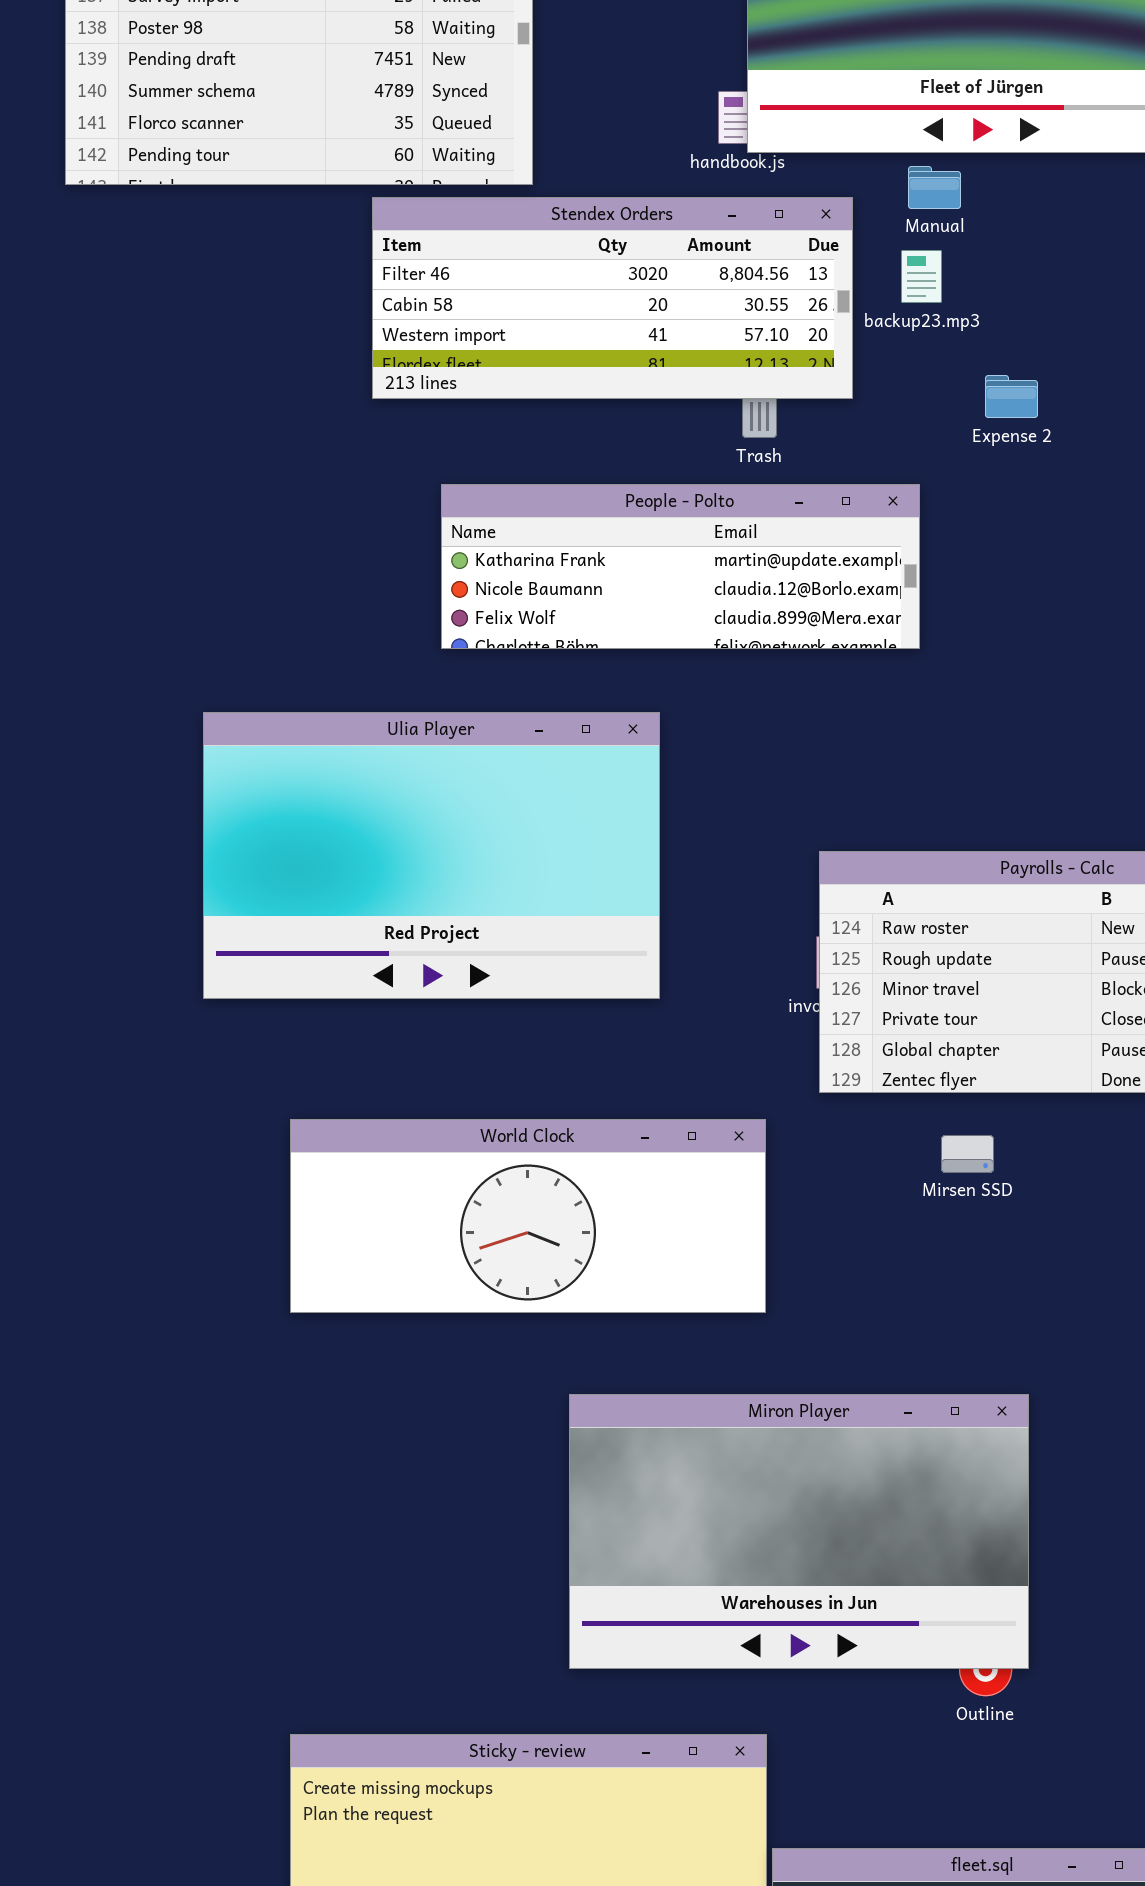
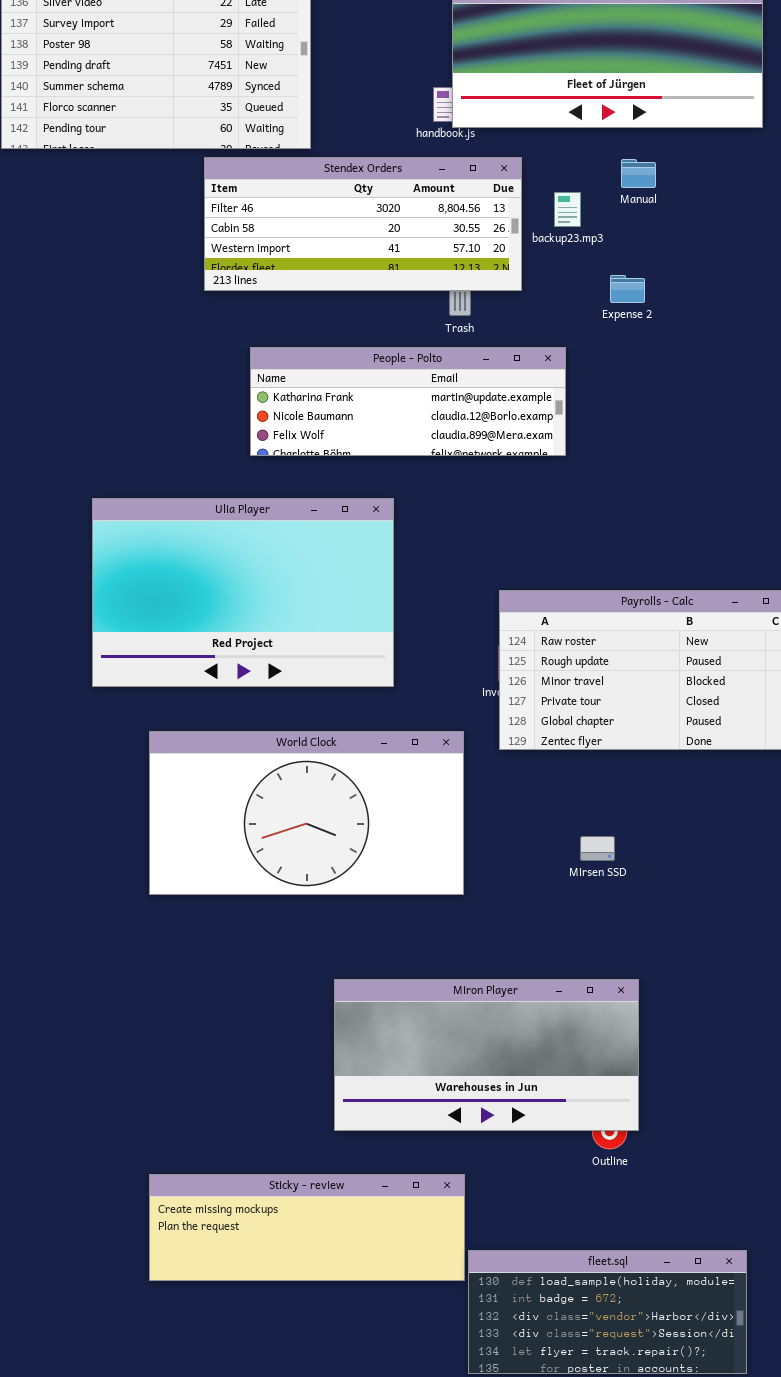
Manual: [908,166,961,209] -> [621,159,656,188], moved
World Clock: [290,1119,766,1313] -> [149,731,464,895], resized
Mirsen SSD: [941,1135,994,1173] -> [580,836,615,861], moved
Miron Player: [569,1394,1029,1669] -> [334,979,639,1131], resized

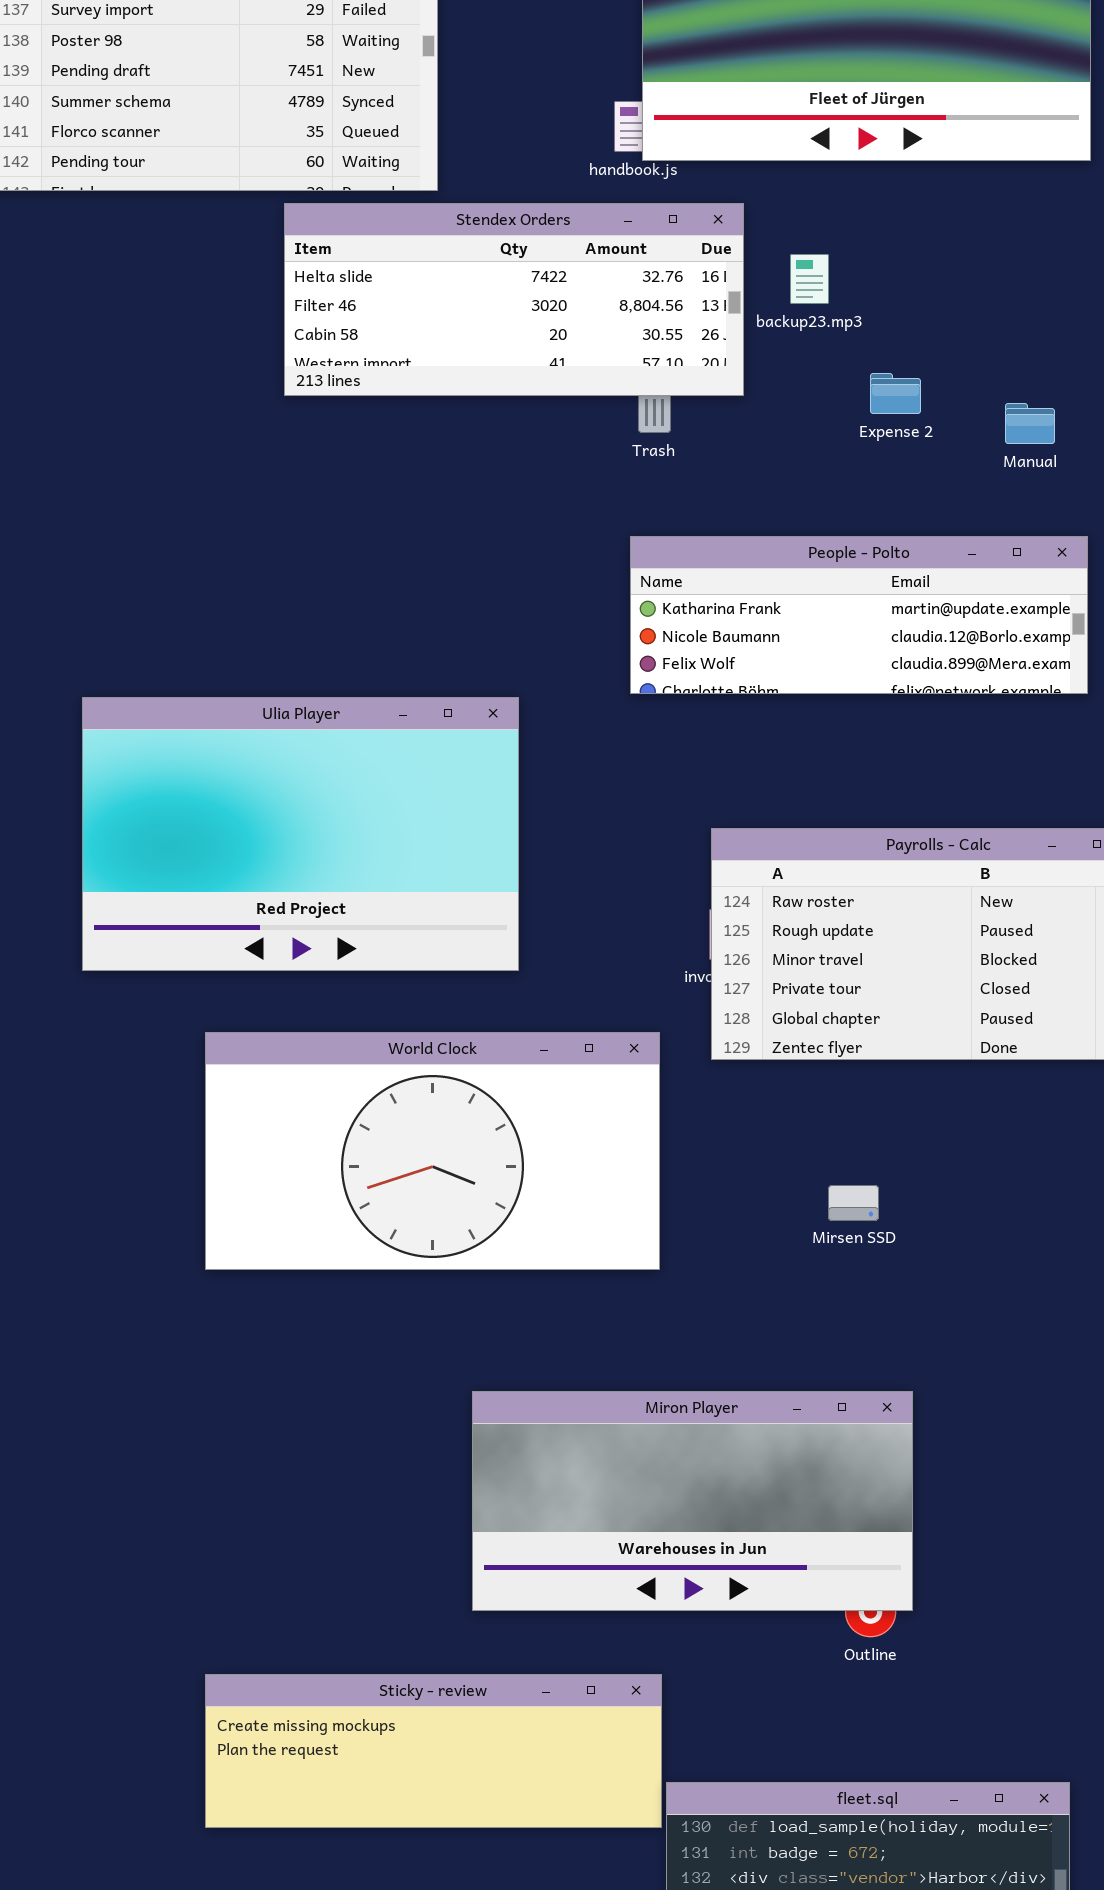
Stendex Orders: [204,157,522,291] -> [284,203,744,396], scrolled up 1 row
Manual: [621,159,656,188] -> [1005,403,1055,444], moved
People - Polto: [250,347,566,456] -> [630,536,1088,694], moved
Ulia Player: [92,498,394,687] -> [82,697,519,971], moved

